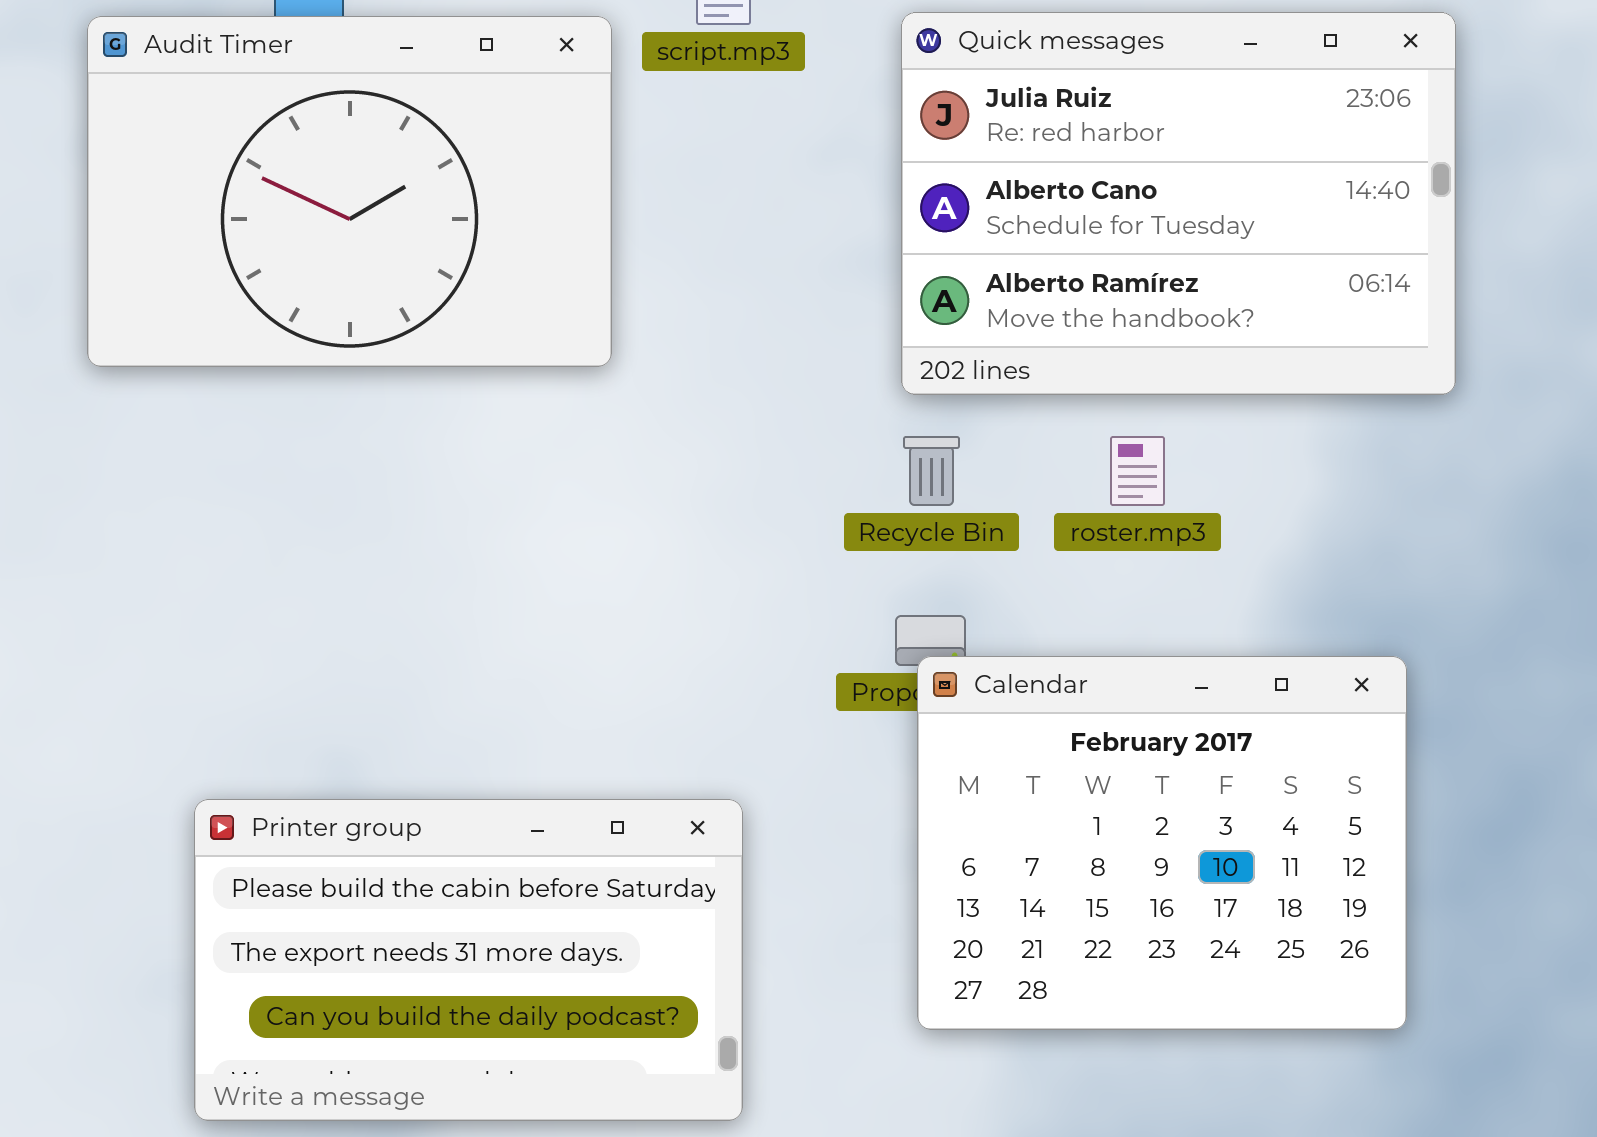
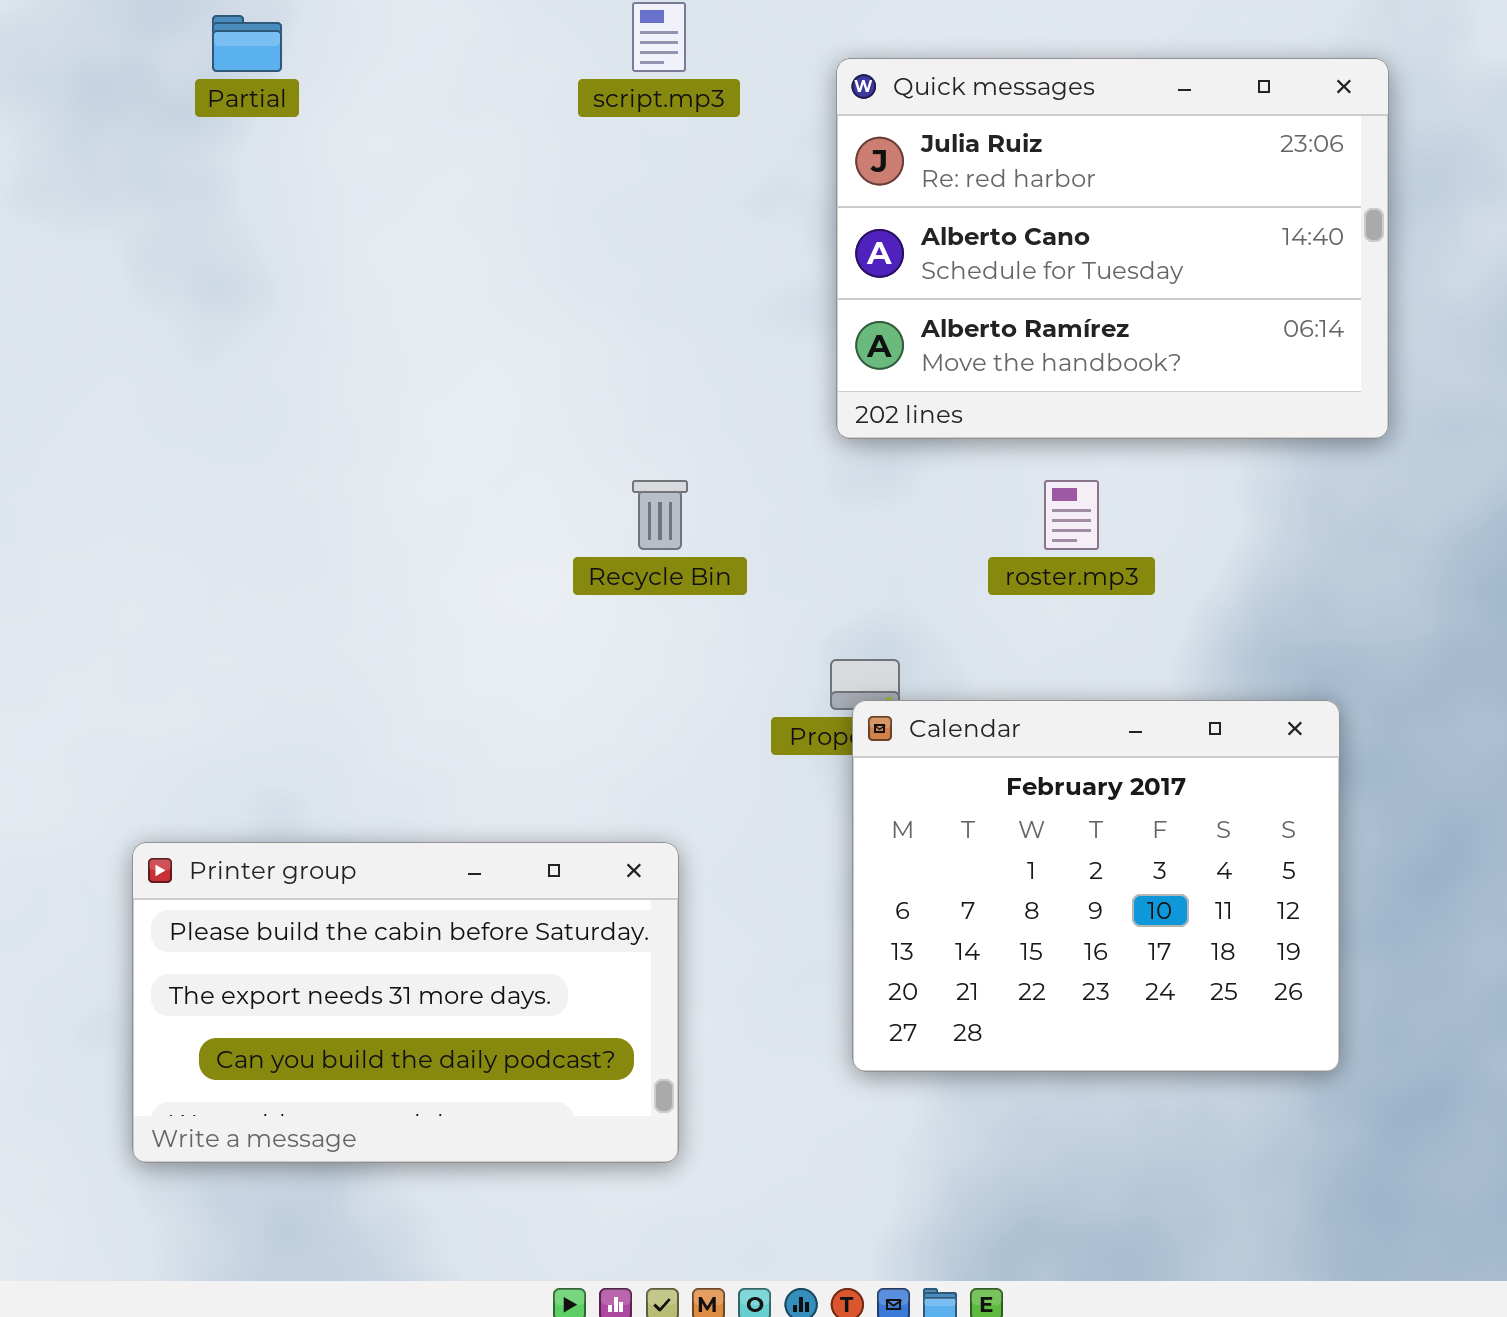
Audit Timer: [87,16,612,367] -> none, closed
Recycle Bin: [903,436,960,506] -> [632,480,688,550], moved

